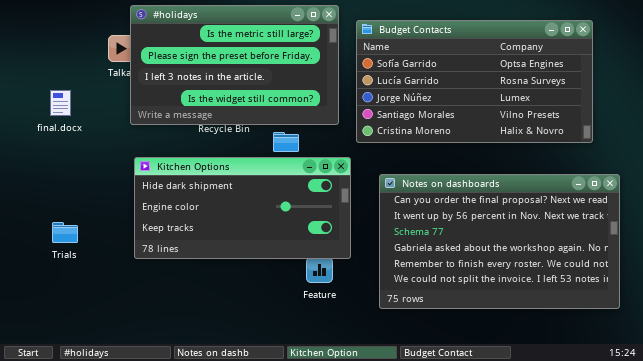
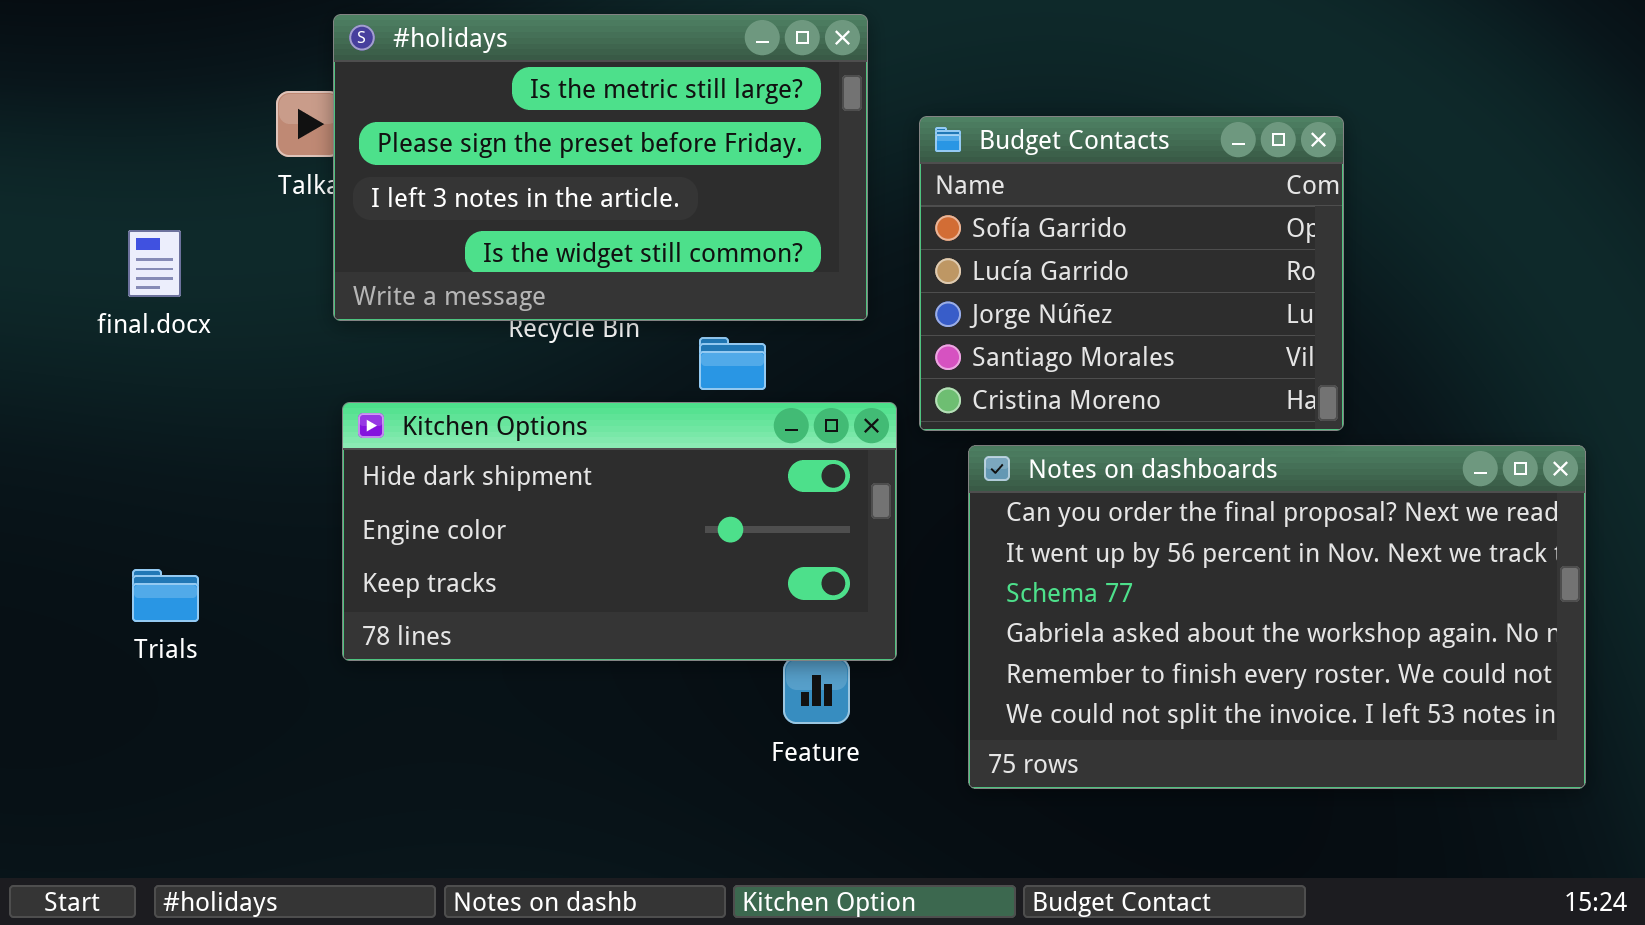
Budget Contacts: [356,20,593,143] -> [919,116,1344,431], moved, resized

